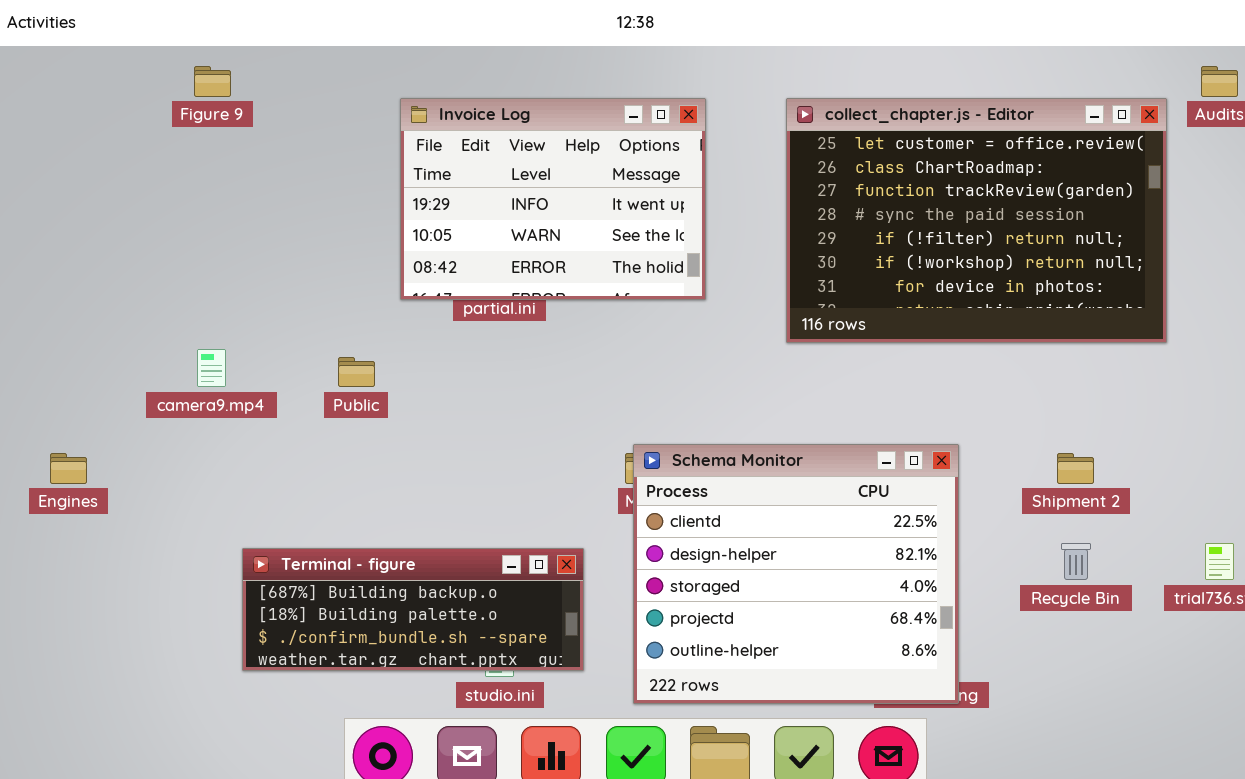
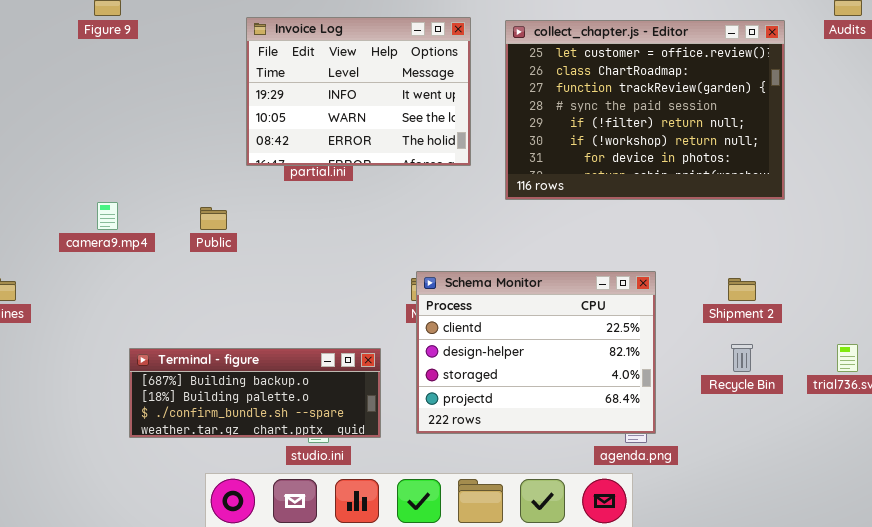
collect_chapter.js - Editor: [786,98,1167,343] -> [505,20,785,200], moved
Schema Monitor: [633,444,959,704] -> [416,271,656,434], resized

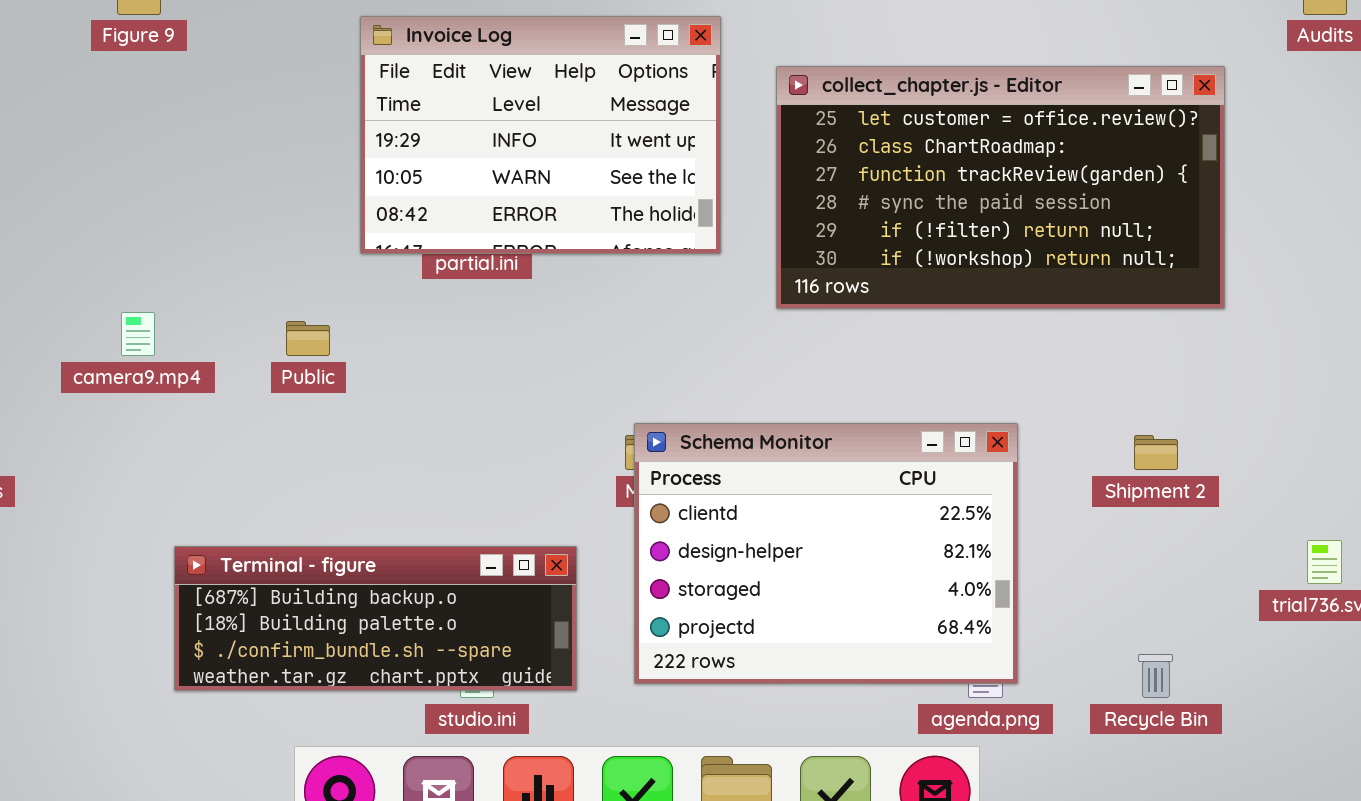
collect_chapter.js - Editor: [505,20,785,200] -> [776,66,1225,309], resized
Recycle Bin: [731,344,753,372] -> [1138,654,1173,698], moved

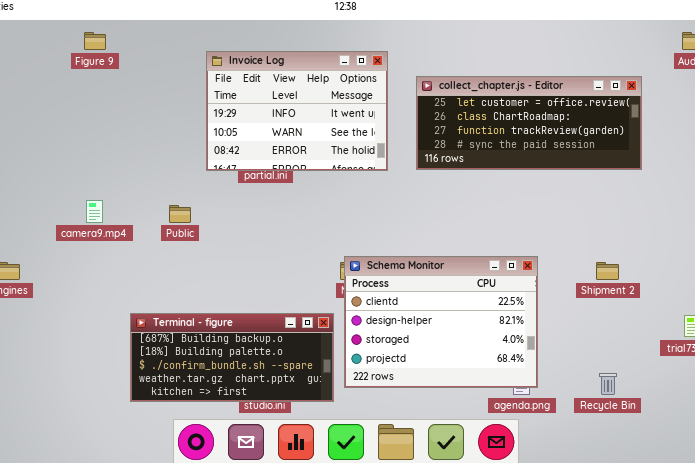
collect_chapter.js - Editor: [776,66,1225,309] -> [416,76,642,170], resized
Terminal - figure: [174,546,577,691] -> [130,313,334,402], moved, resized

